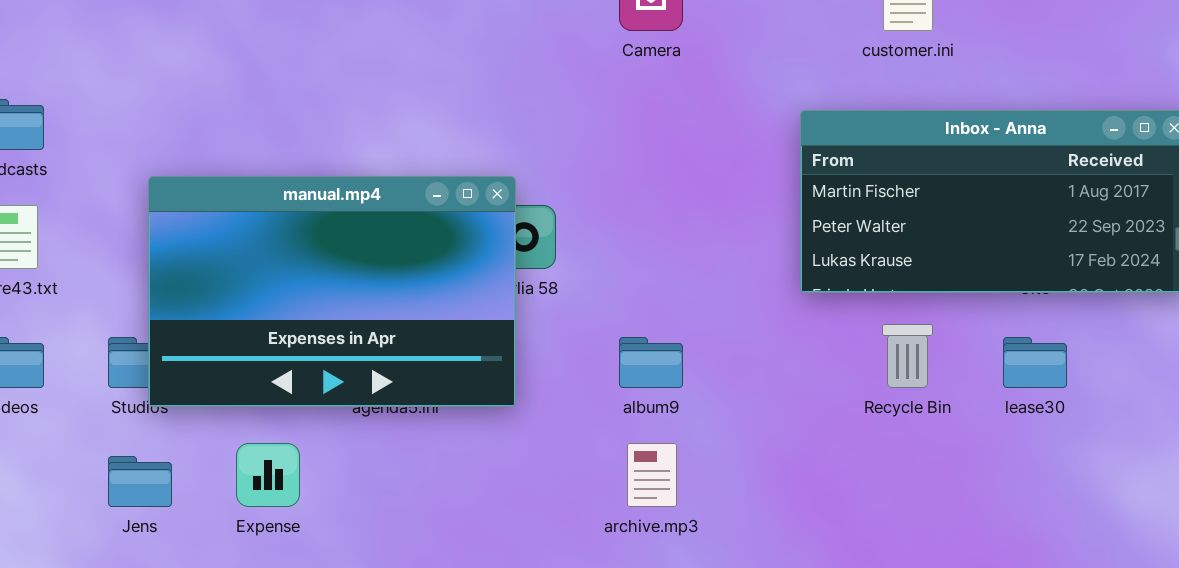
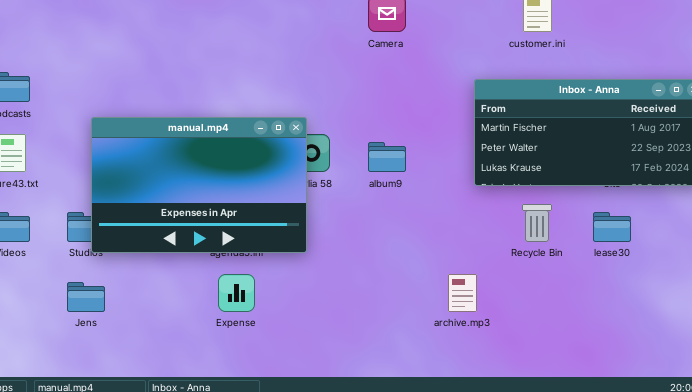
album9: [619,337,683,388] -> [368,142,406,172], moved
Expense: [236,443,300,507] -> [218,274,255,312], moved
archive.mp3: [627,443,677,507] -> [448,274,477,312], moved

